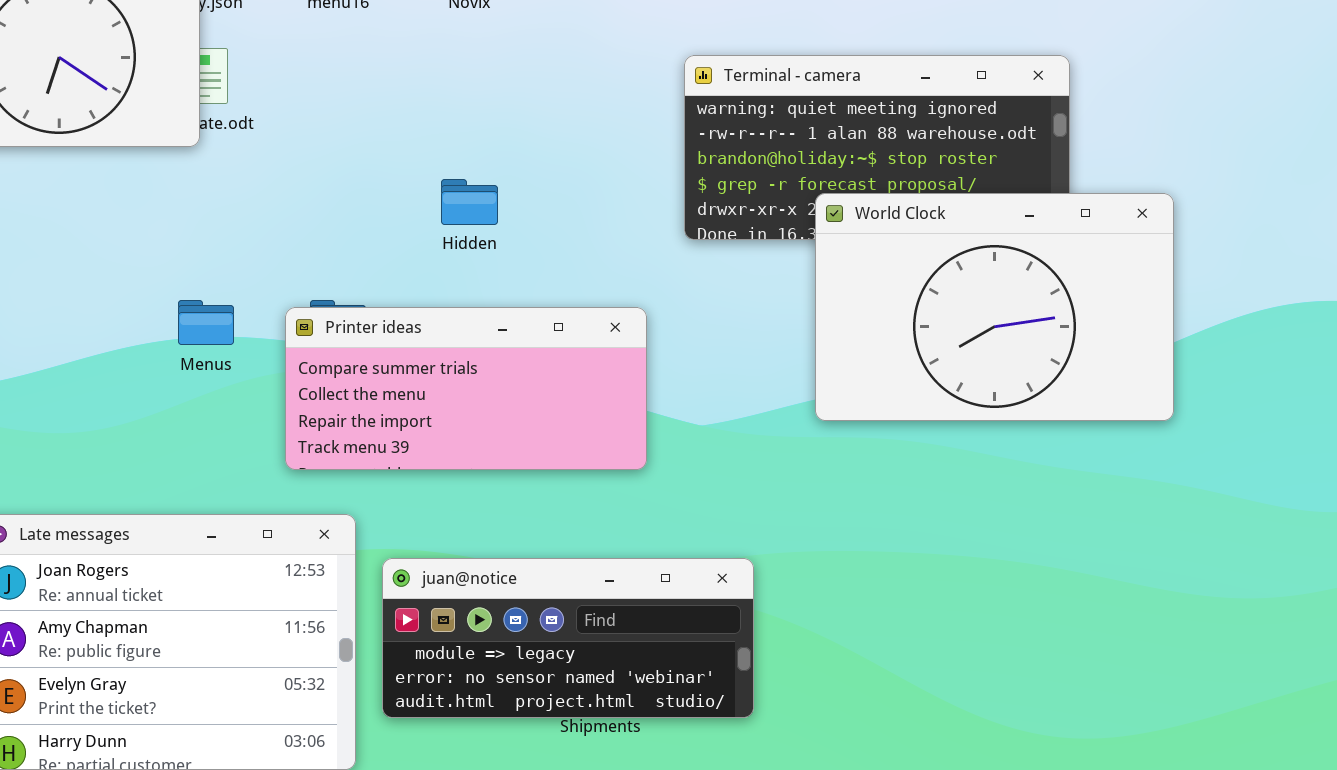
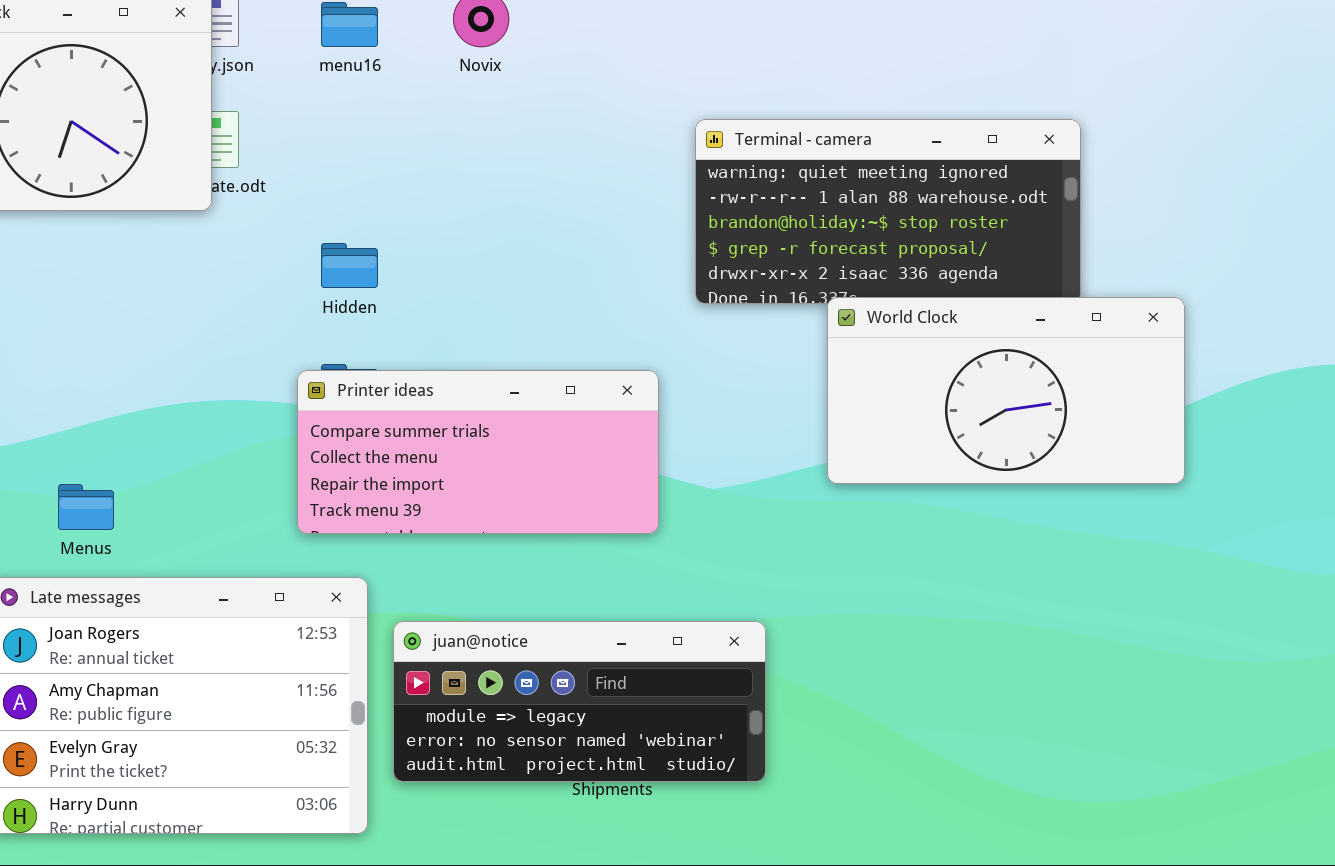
Hidden: [441,179,498,225] -> [321,243,378,288], moved
World Clock: [815,193,1174,421] -> [827,297,1185,484], resized
Menus: [178,300,234,345] -> [58,484,114,530], moved

